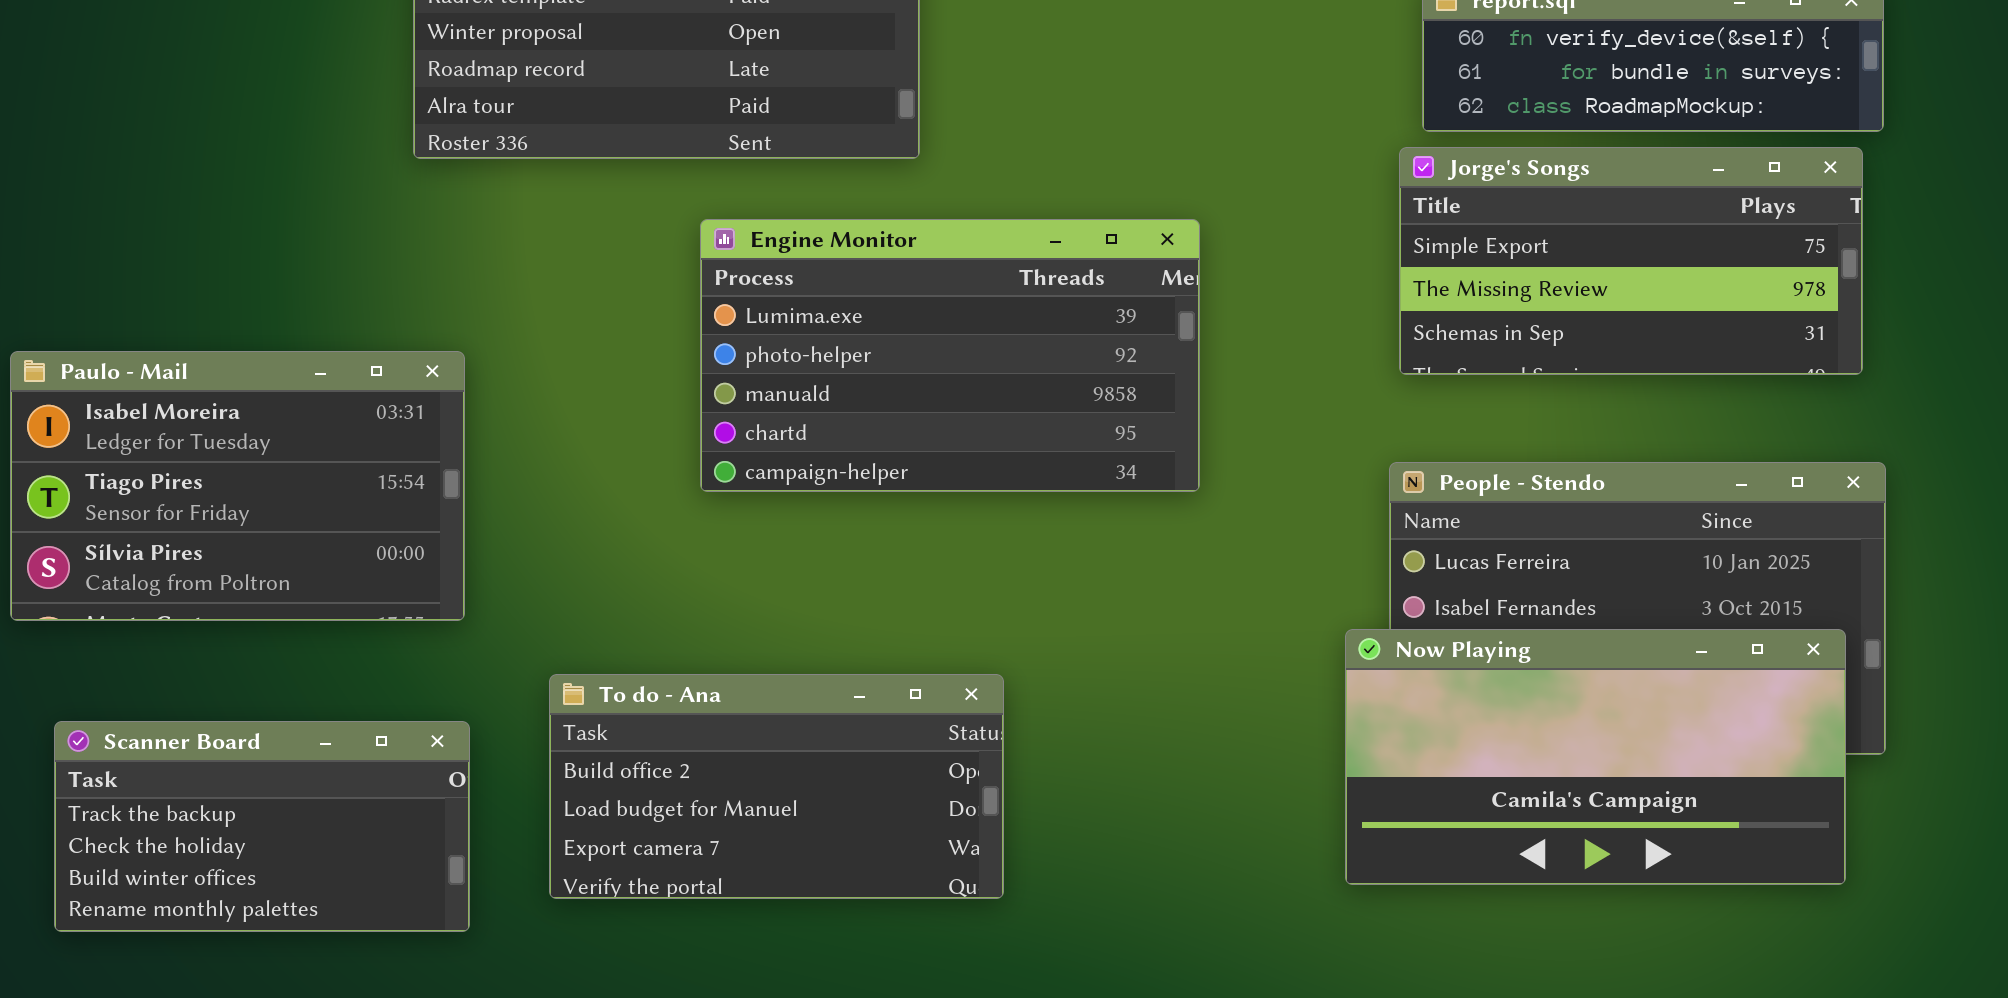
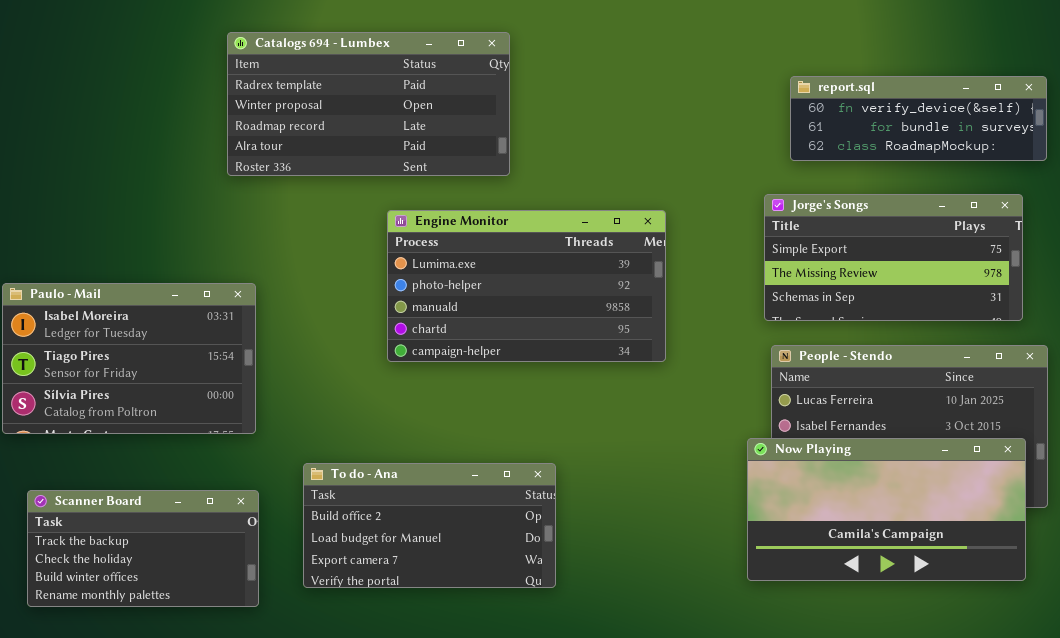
Jorge's Songs: [1399,147,1863,375] -> [764,194,1023,321], moved

